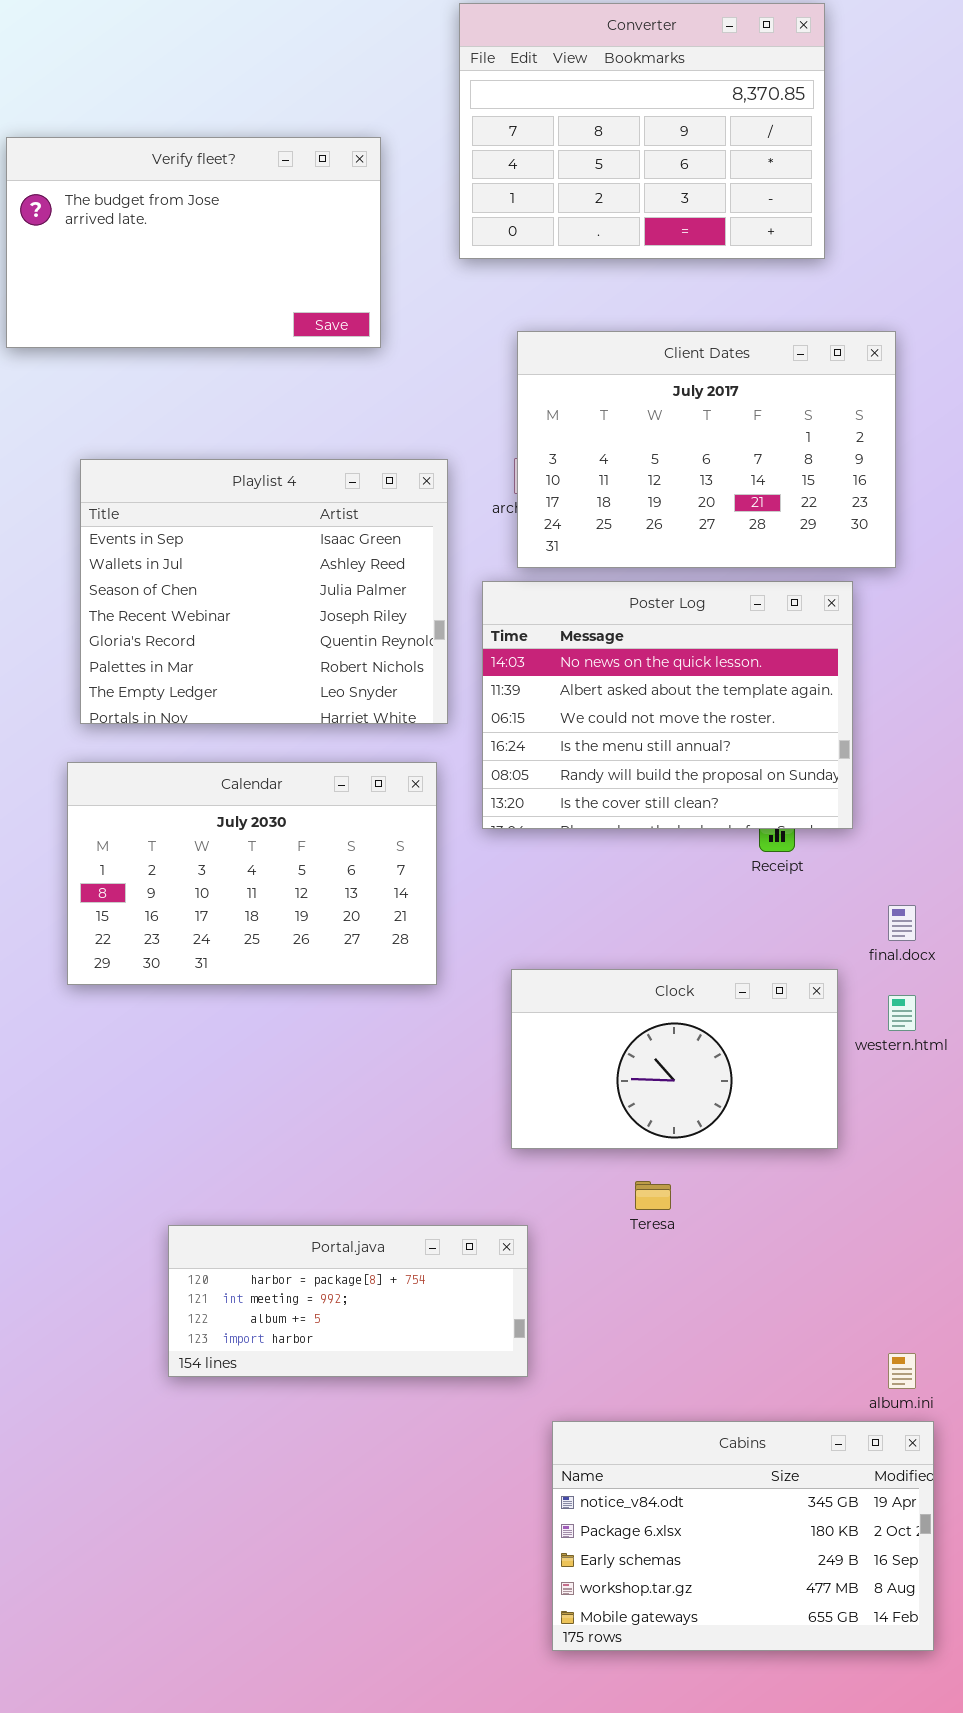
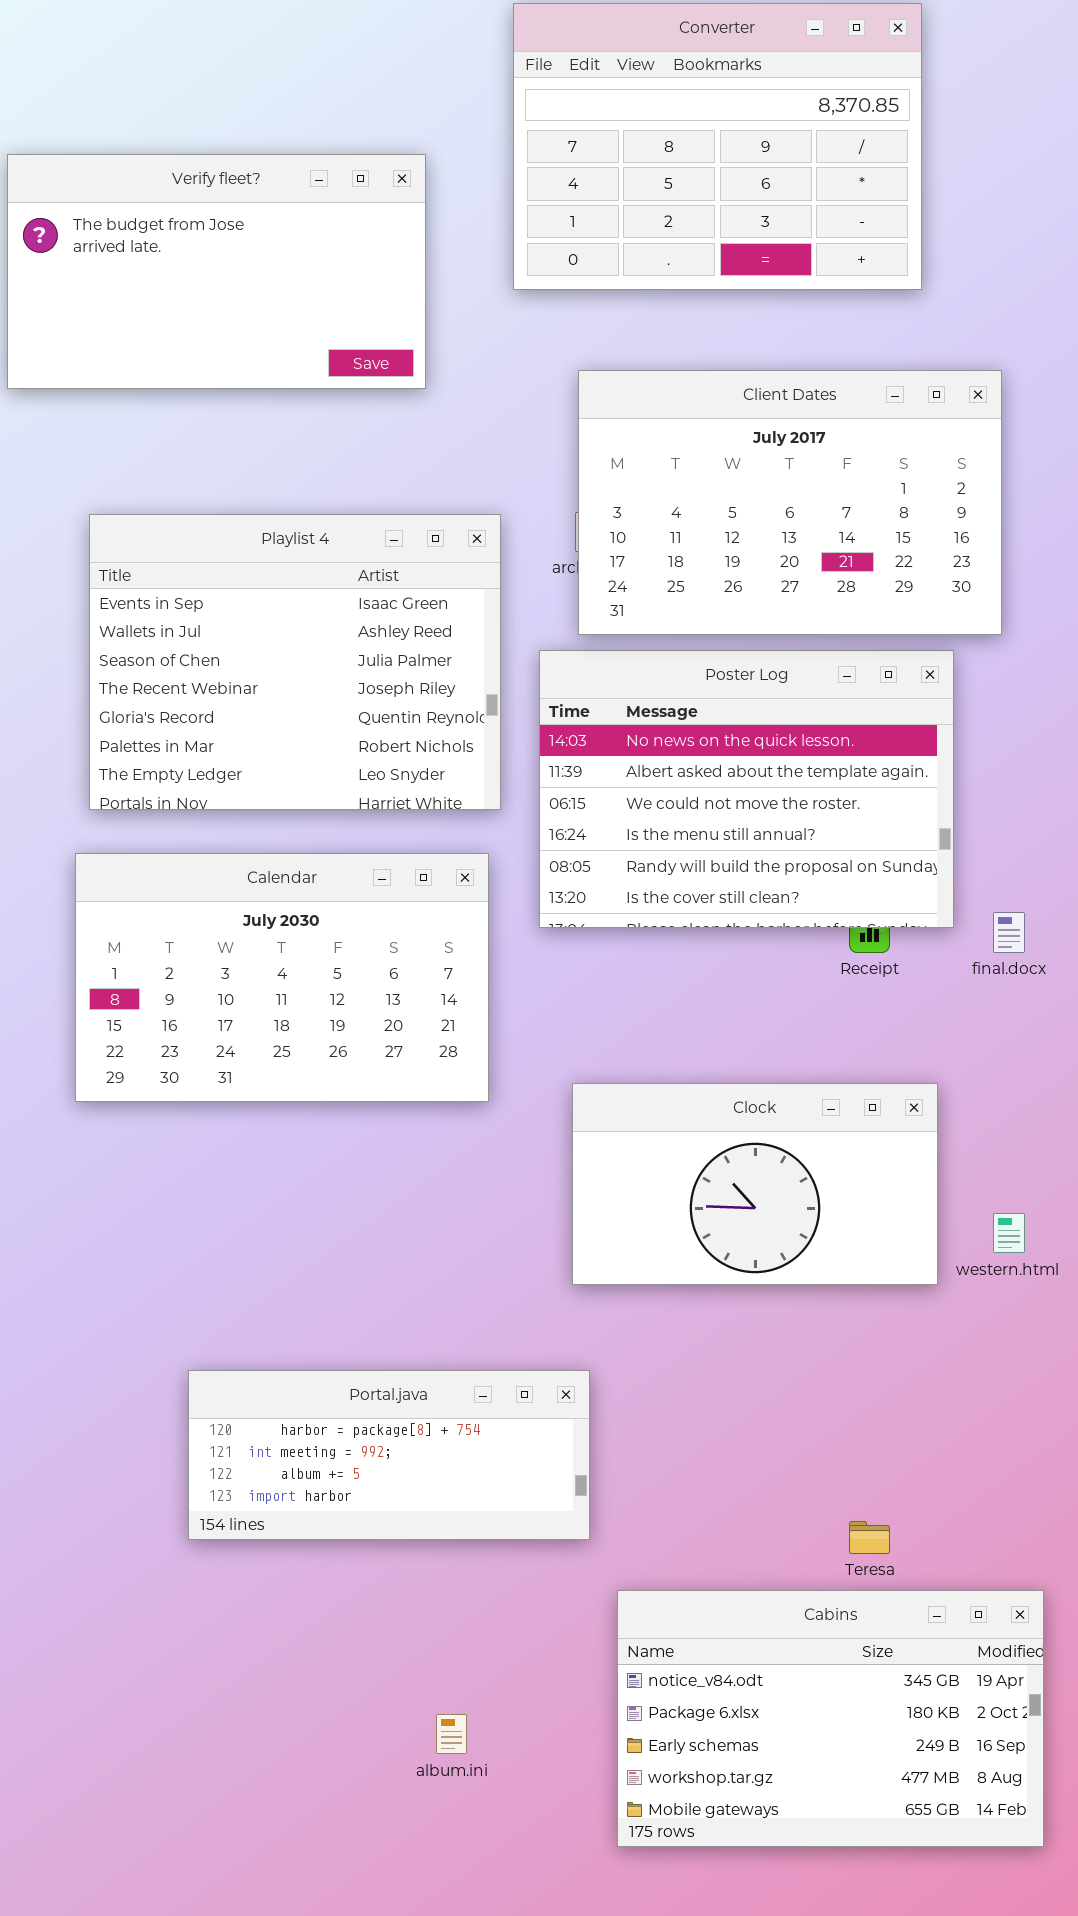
final.docx: [888,905,916,941] -> [993,912,1025,953], moved
western.html: [888,995,916,1031] -> [993,1213,1025,1253], moved
Teresa: [635,1181,671,1210] -> [849,1521,890,1554], moved
album.ini: [888,1353,916,1389] -> [436,1714,467,1754], moved

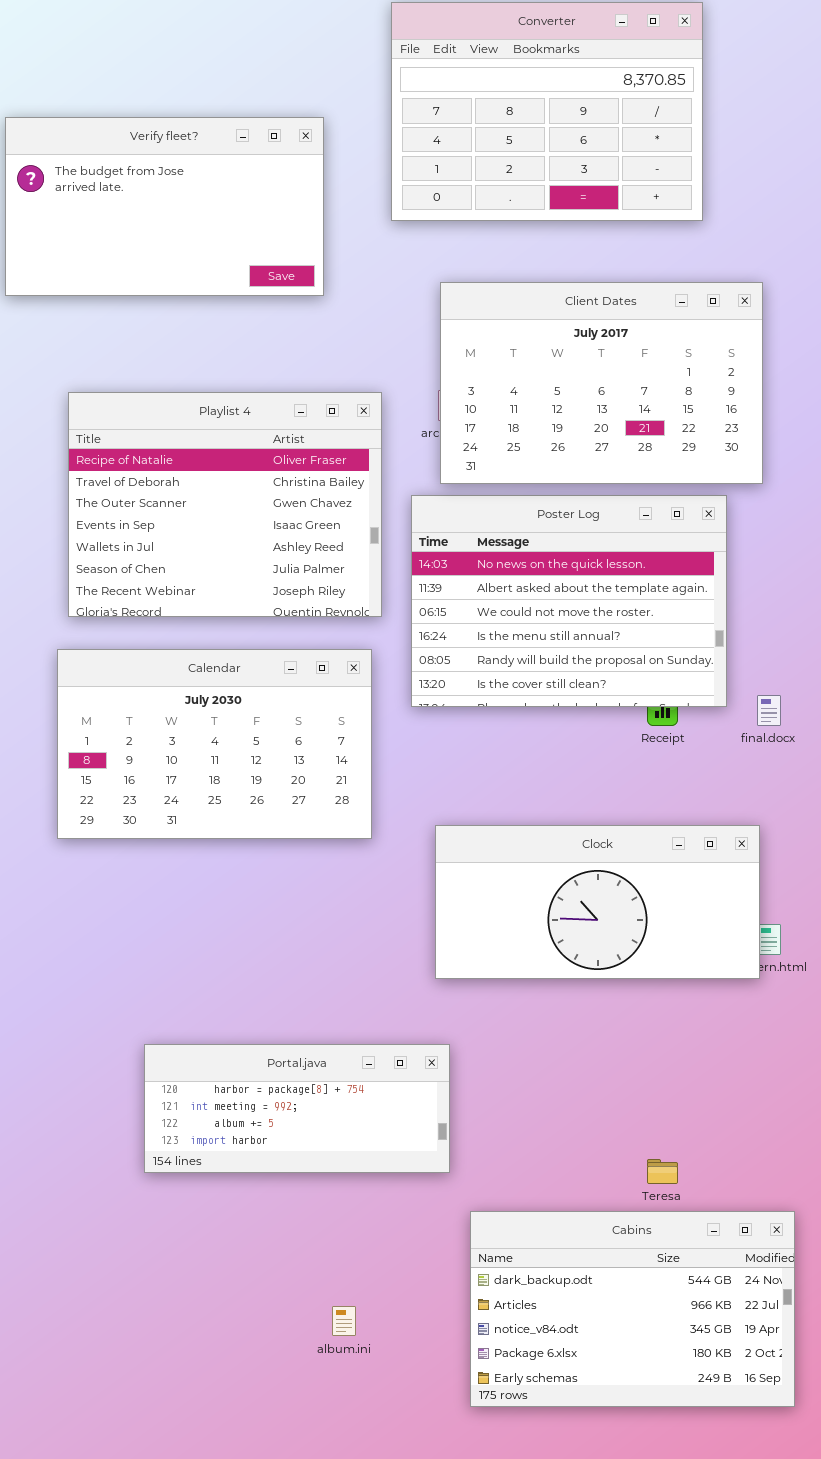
Playlist 4: [89,514,501,810] -> [68,392,382,617], scrolled up 3 rows
Clock: [572,1083,938,1285] -> [435,825,760,979], resized
Cabins: [617,1590,1044,1847] -> [470,1211,795,1407], scrolled up 2 rows

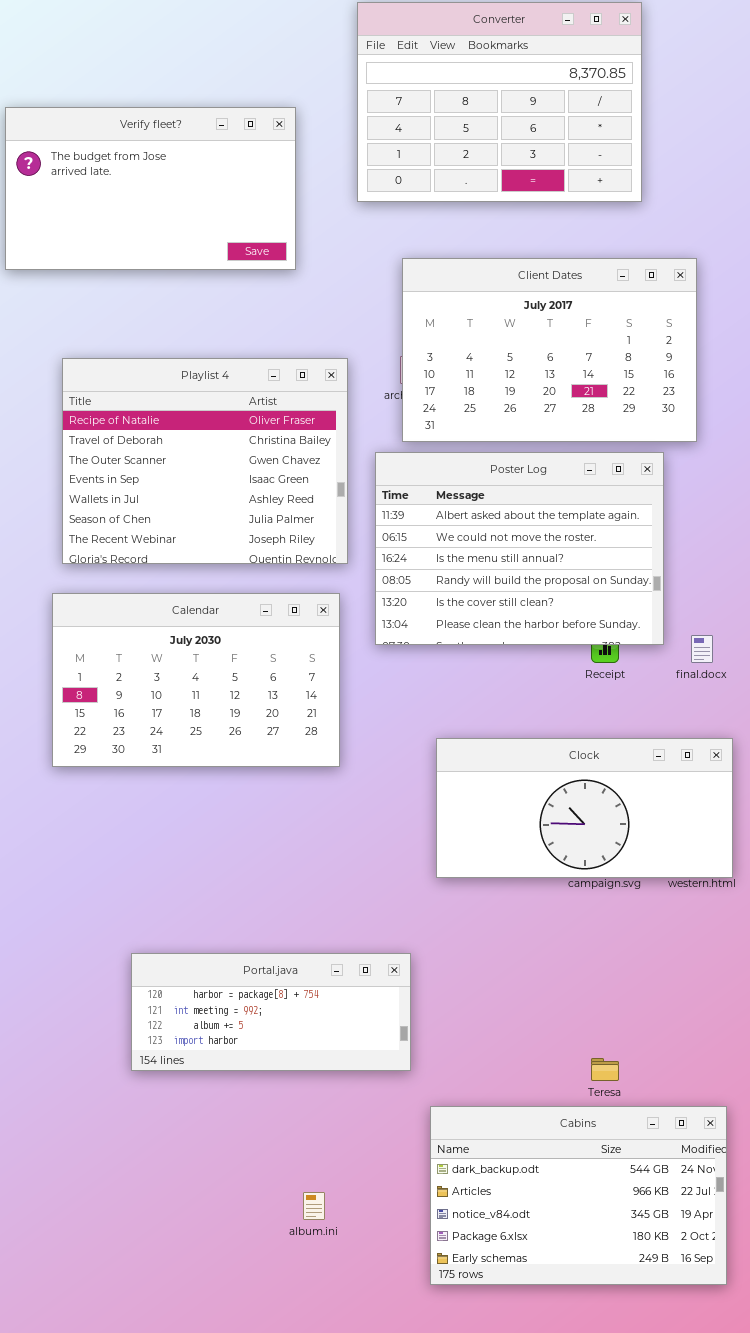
Poster Log: [411,495,727,707] -> [375,452,664,645], scrolled down 1 row
Clock: [435,825,760,979] -> [436,738,733,878], moved

